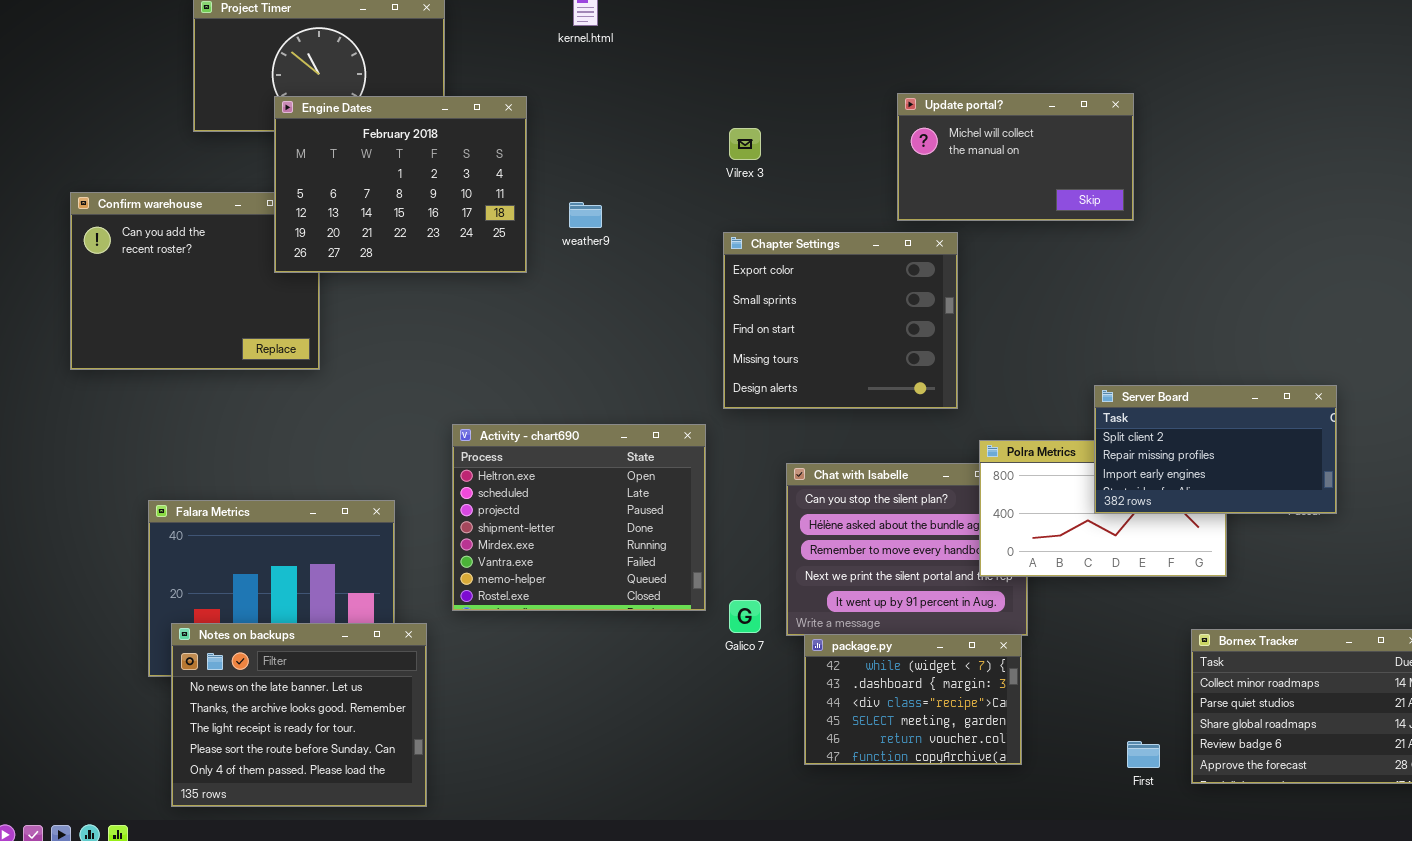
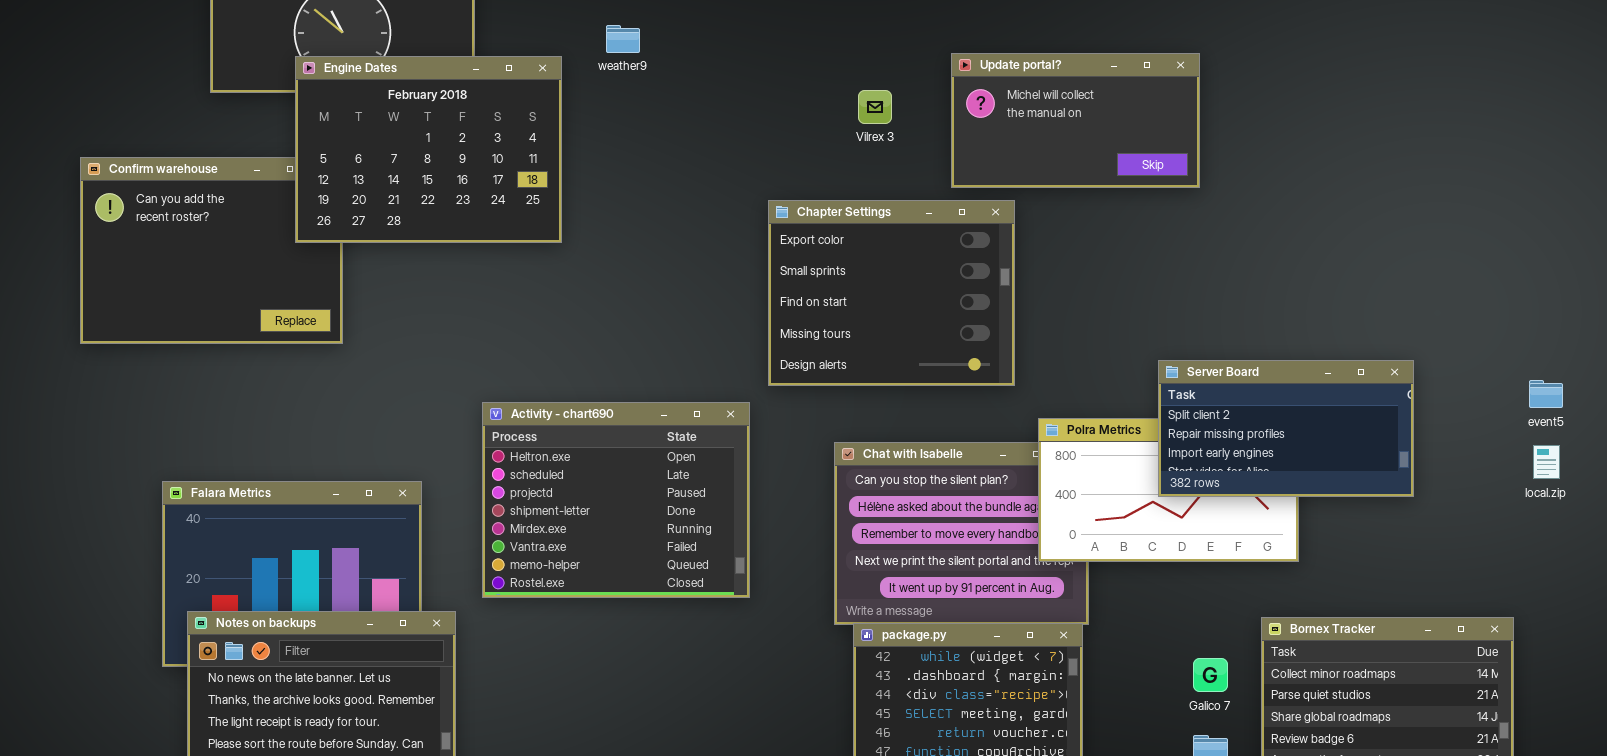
Vilrex 3: [729,128,761,160] -> [858,90,892,124], moved
weather9: [569,202,602,228] -> [606,25,640,53], moved
Galico 7: [729,600,761,633] -> [1193,658,1228,692], moved

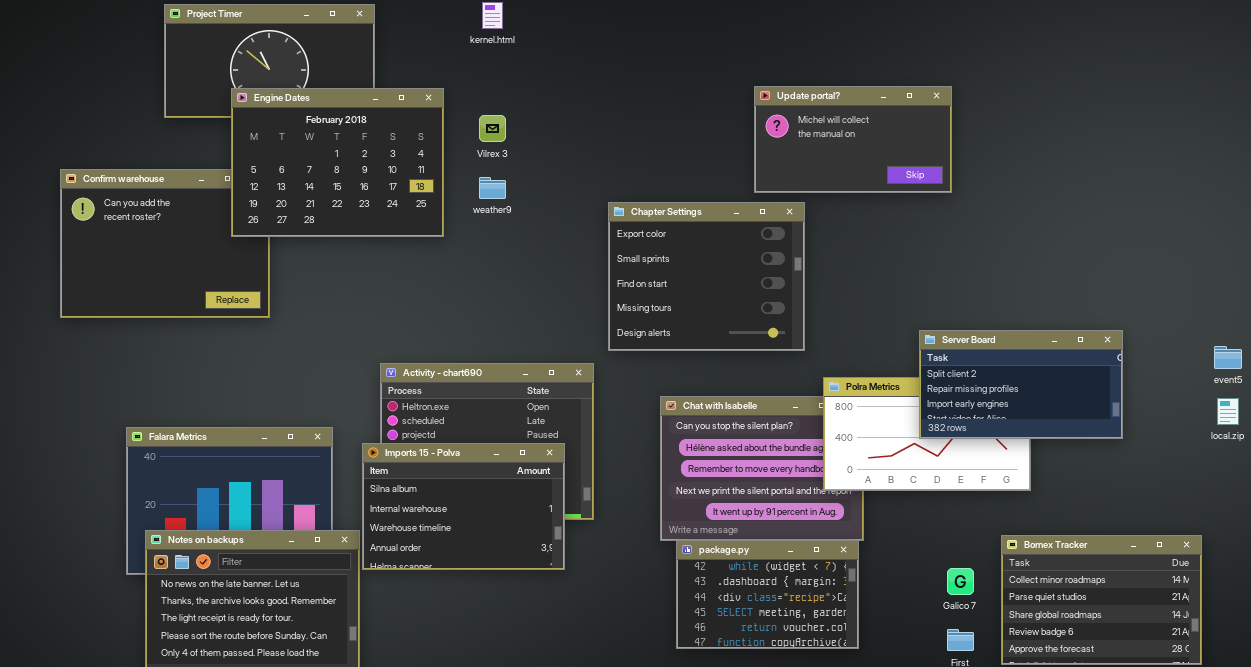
weather9: [606,25,640,53] -> [479,177,506,199], moved
Vilrex 3: [858,90,892,124] -> [479,115,506,142], moved
Imports 15 - Polva: none -> [362,443,565,570], opened

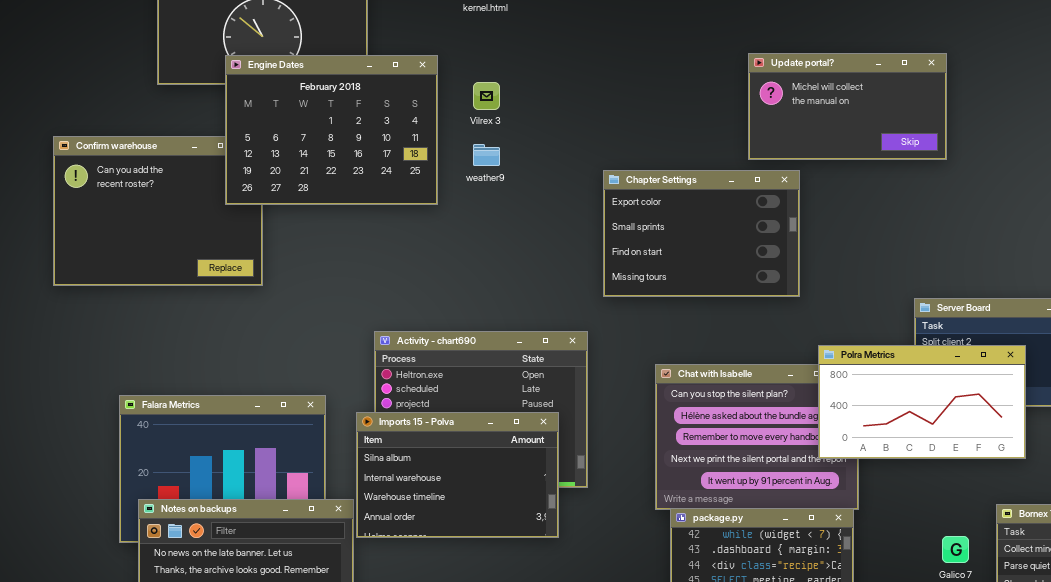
Chapter Settings: [608,202,805,351] -> [603,170,800,297], resized
Polra Metrics: [823,377,1031,491] -> [818,345,1026,459], raised

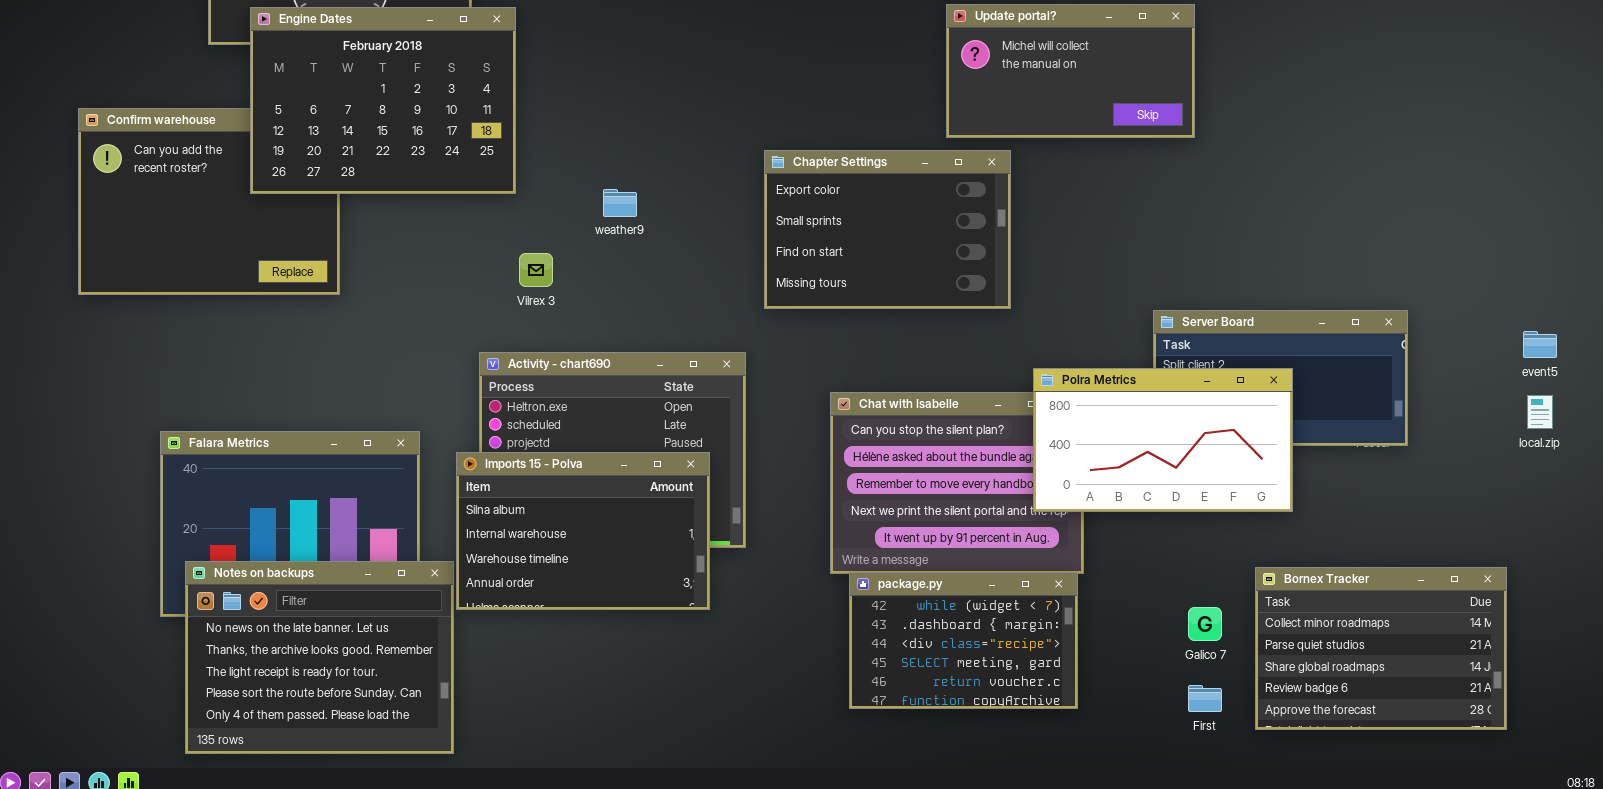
Engine Dates: [225,55,438,205] -> [250,7,516,194], moved
Vilrex 3: [473,82,500,110] -> [519,253,553,287], moved
weather9: [473,144,500,166] -> [603,189,637,217], moved

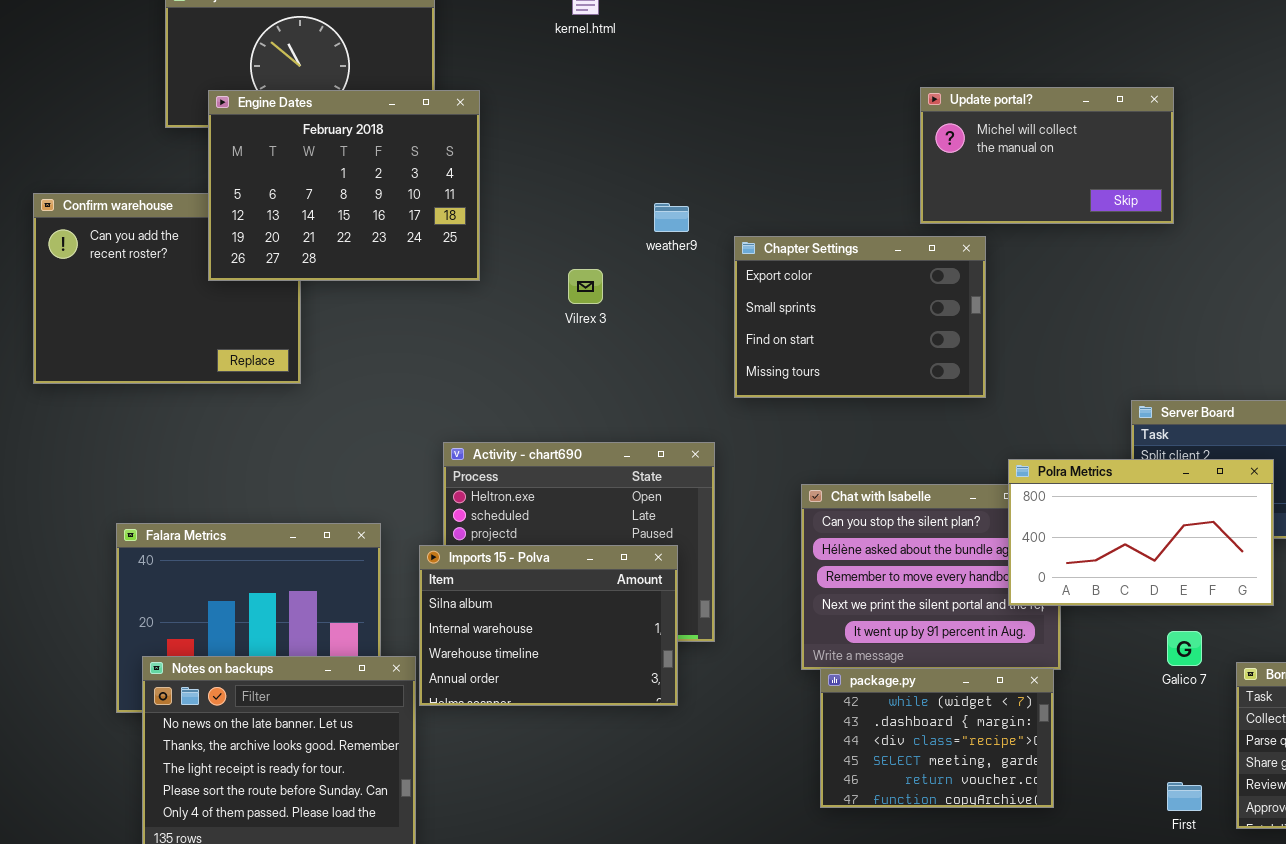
weather9: [603,189,637,217] -> [654,203,689,232], moved
Vilrex 3: [519,253,553,287] -> [568,269,603,304], moved
Galico 7: [1188,607,1222,641] -> [1167,631,1202,666], moved

